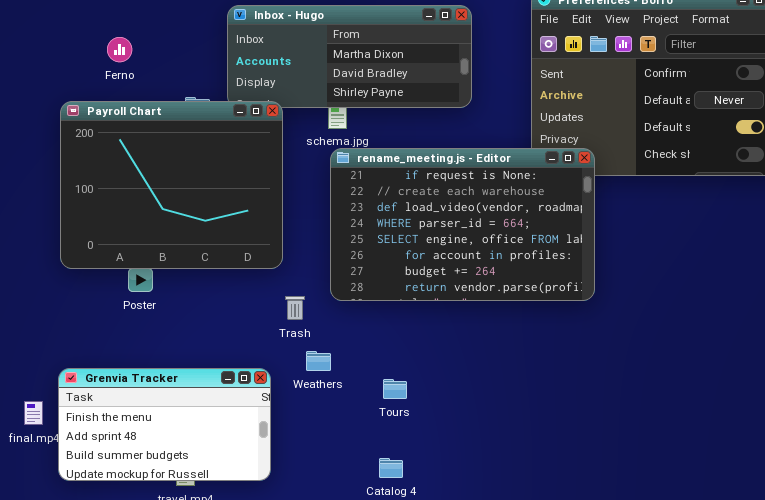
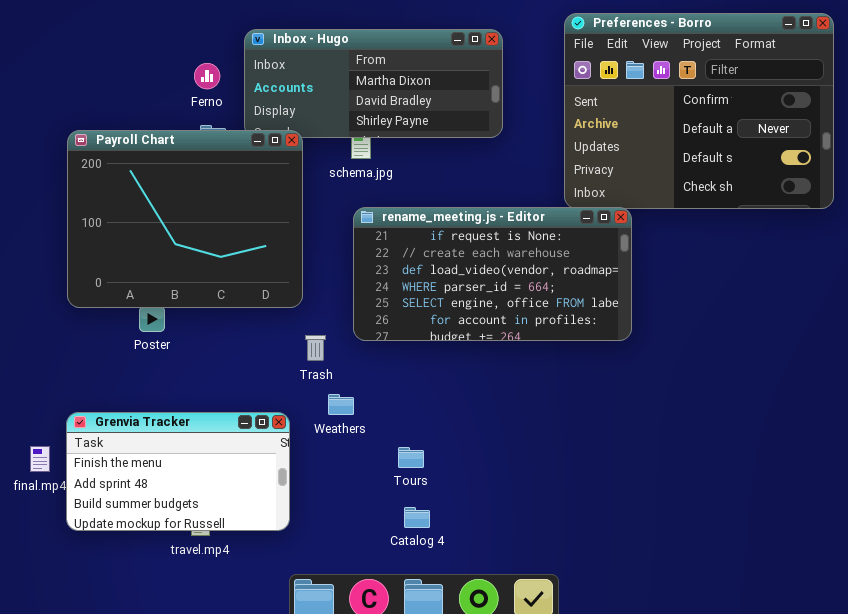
Ferno: [107,37,132,62] -> [194,63,220,89], moved
rename_meeting.js - Editor: [330,148,595,301] -> [353,207,632,341], resized
Tours: [383,379,407,399] -> [398,447,424,468], moved

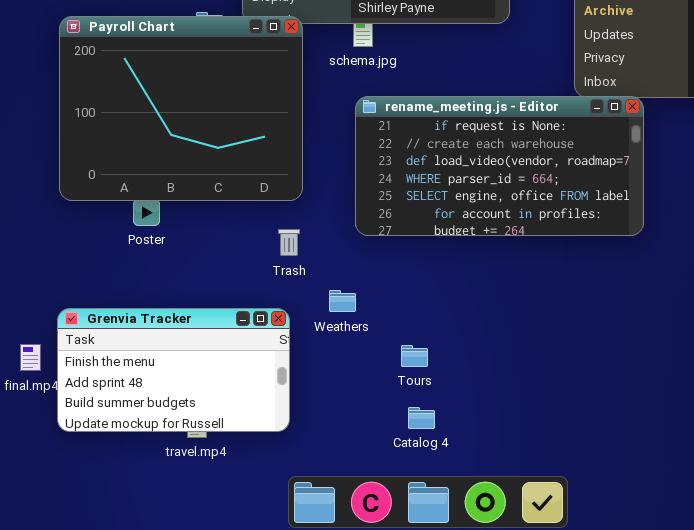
Trash: [305,335,326,361] -> [278,229,300,256], moved

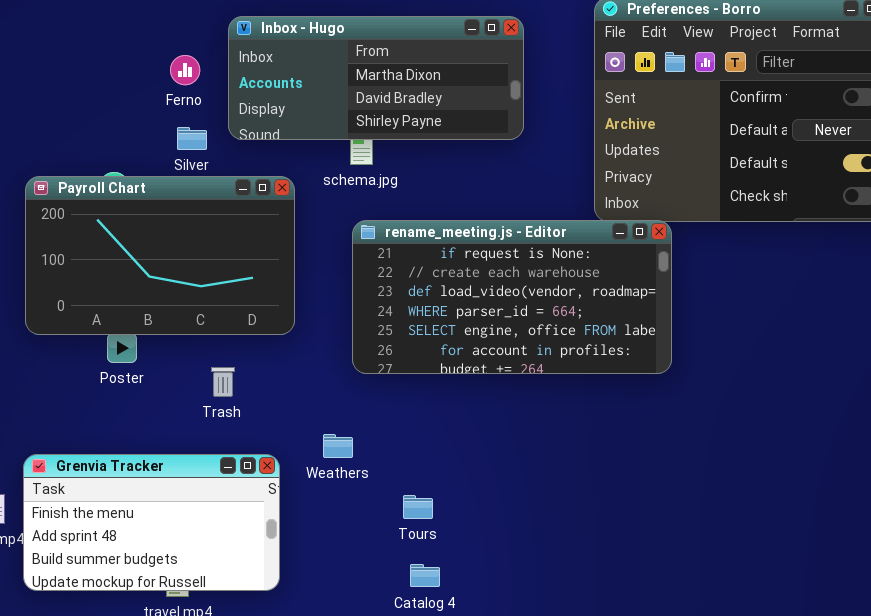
Payroll Chart: [59,16,303,201] -> [25,176,295,335], resized
Trash: [278,229,300,256] -> [211,367,235,397], moved

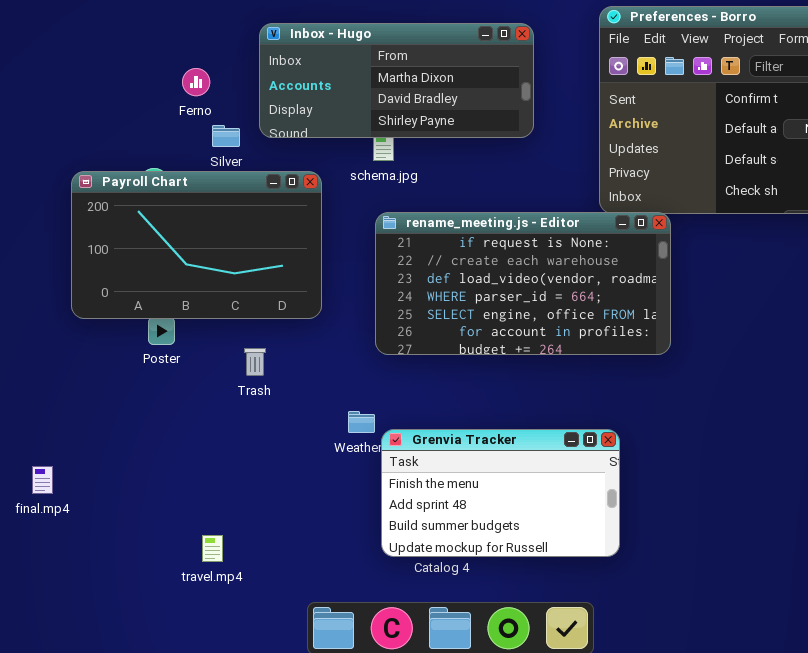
Ferno: [170,55,200,85] -> [182,68,210,96], moved
Grenvia Tracker: [23,454,280,591] -> [381,429,620,557], moved

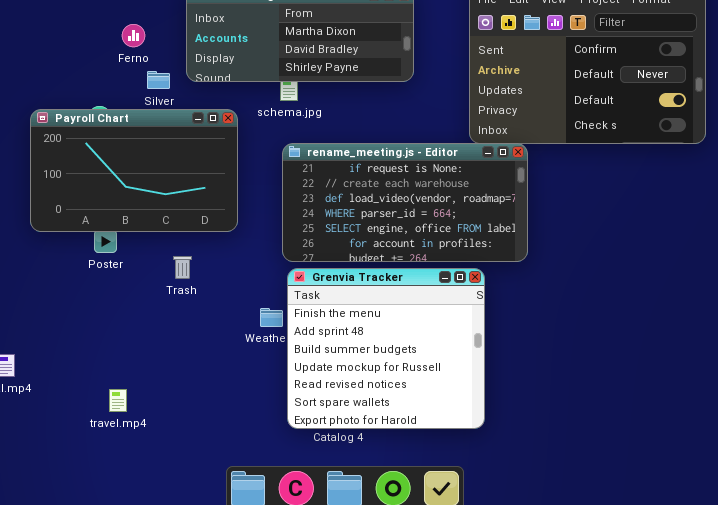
Grenvia Tracker: [381,429,620,557] -> [287,268,485,429], resized
travel.mp4: [202,535,223,562] -> [109,389,127,412], moved

